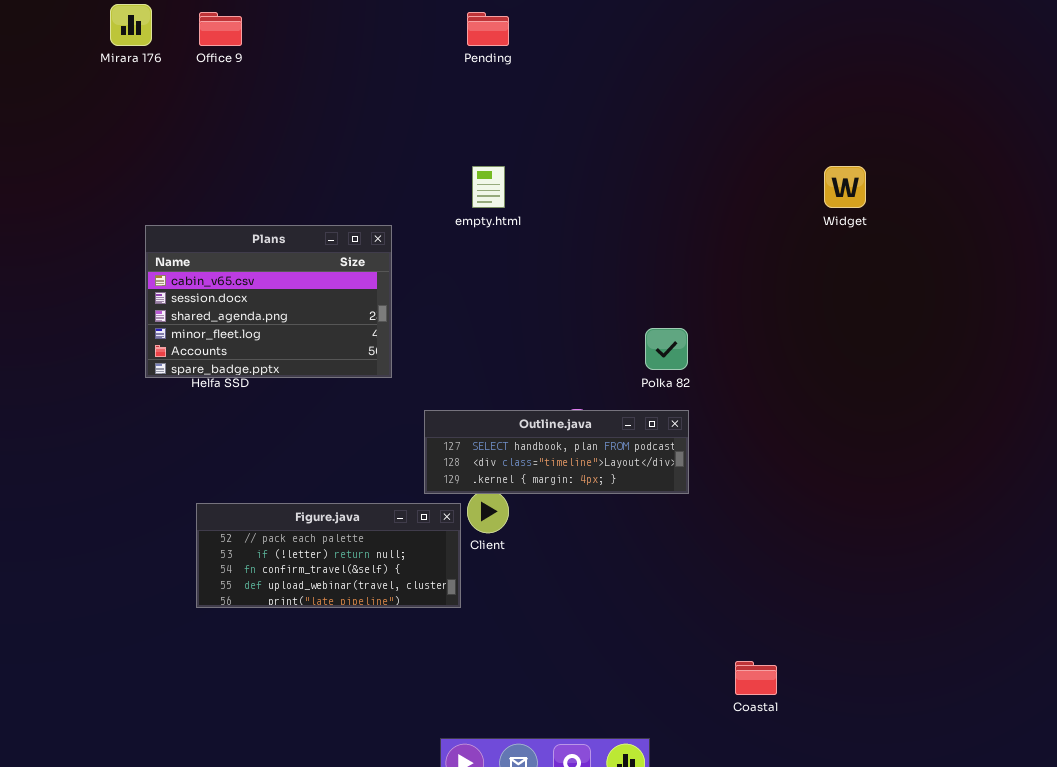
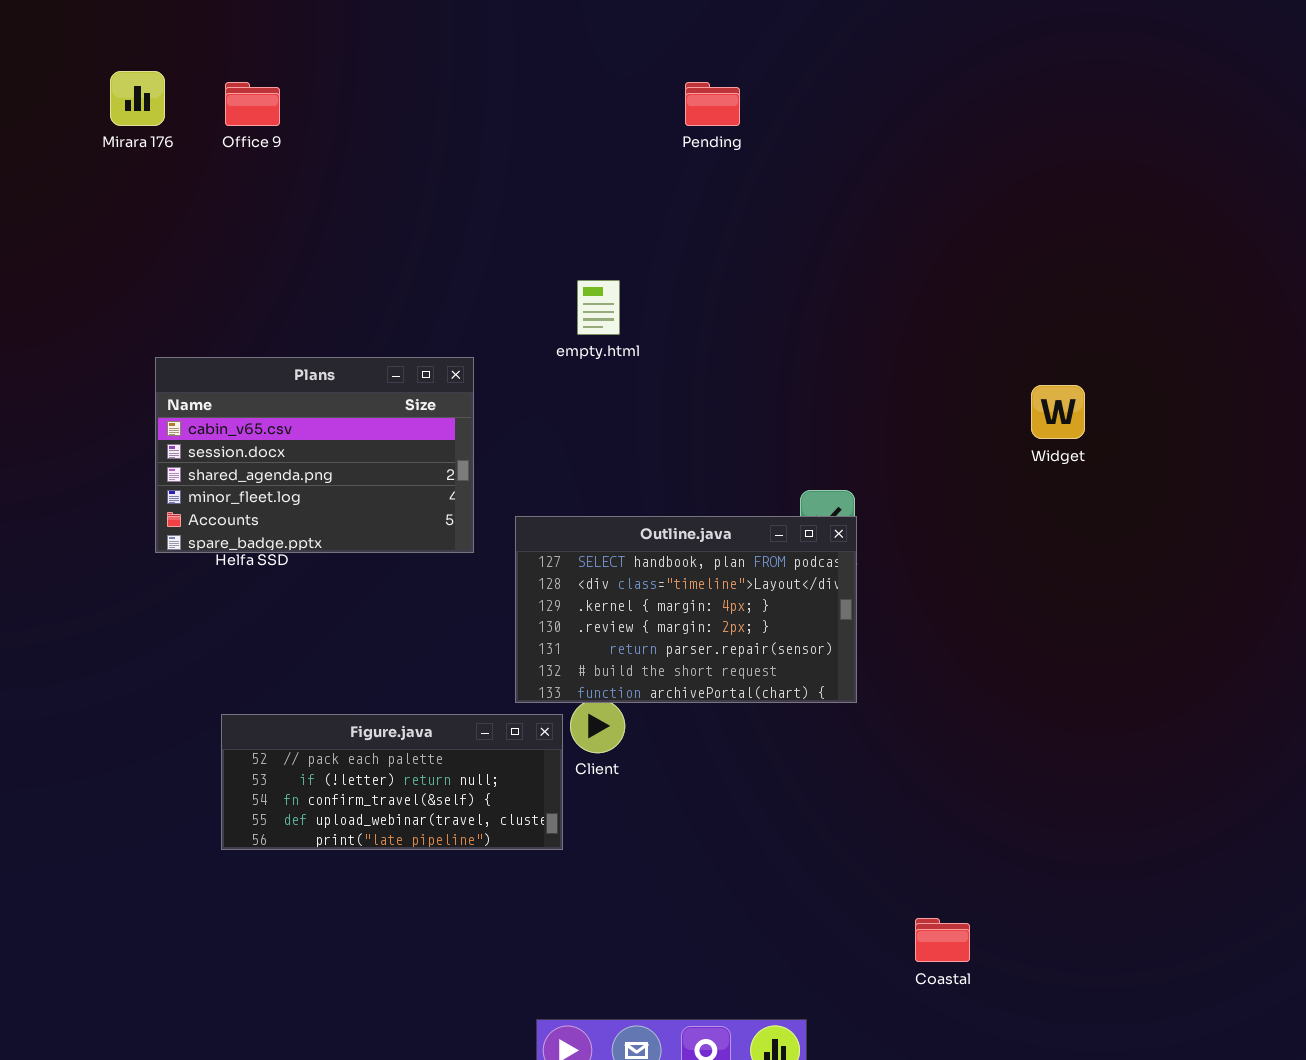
Pending: [467,12,509,46] -> [685,82,740,126], moved
Widget: [824,166,866,208] -> [1031,385,1085,439], moved
Outline.java: [424,410,689,494] -> [515,516,857,703], resized

